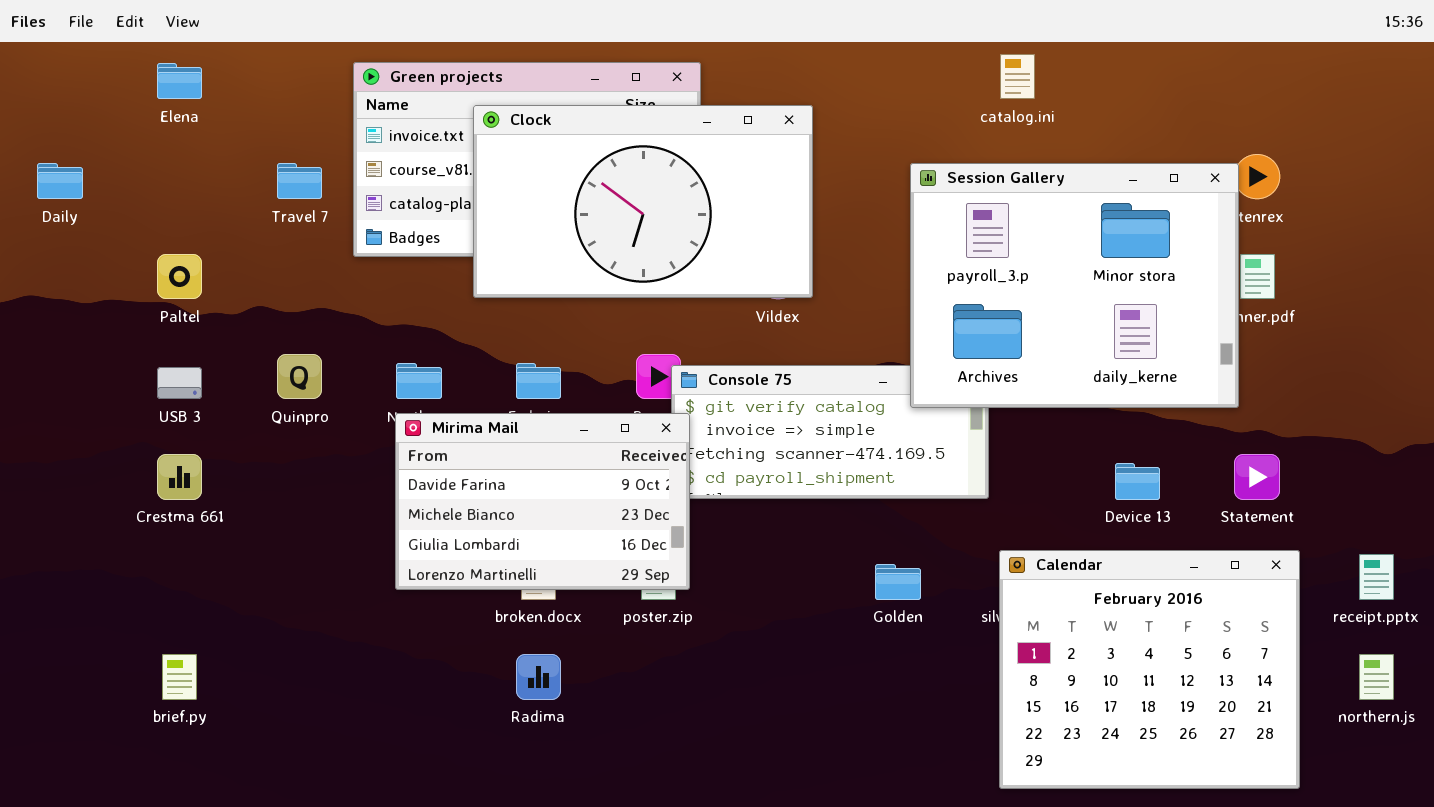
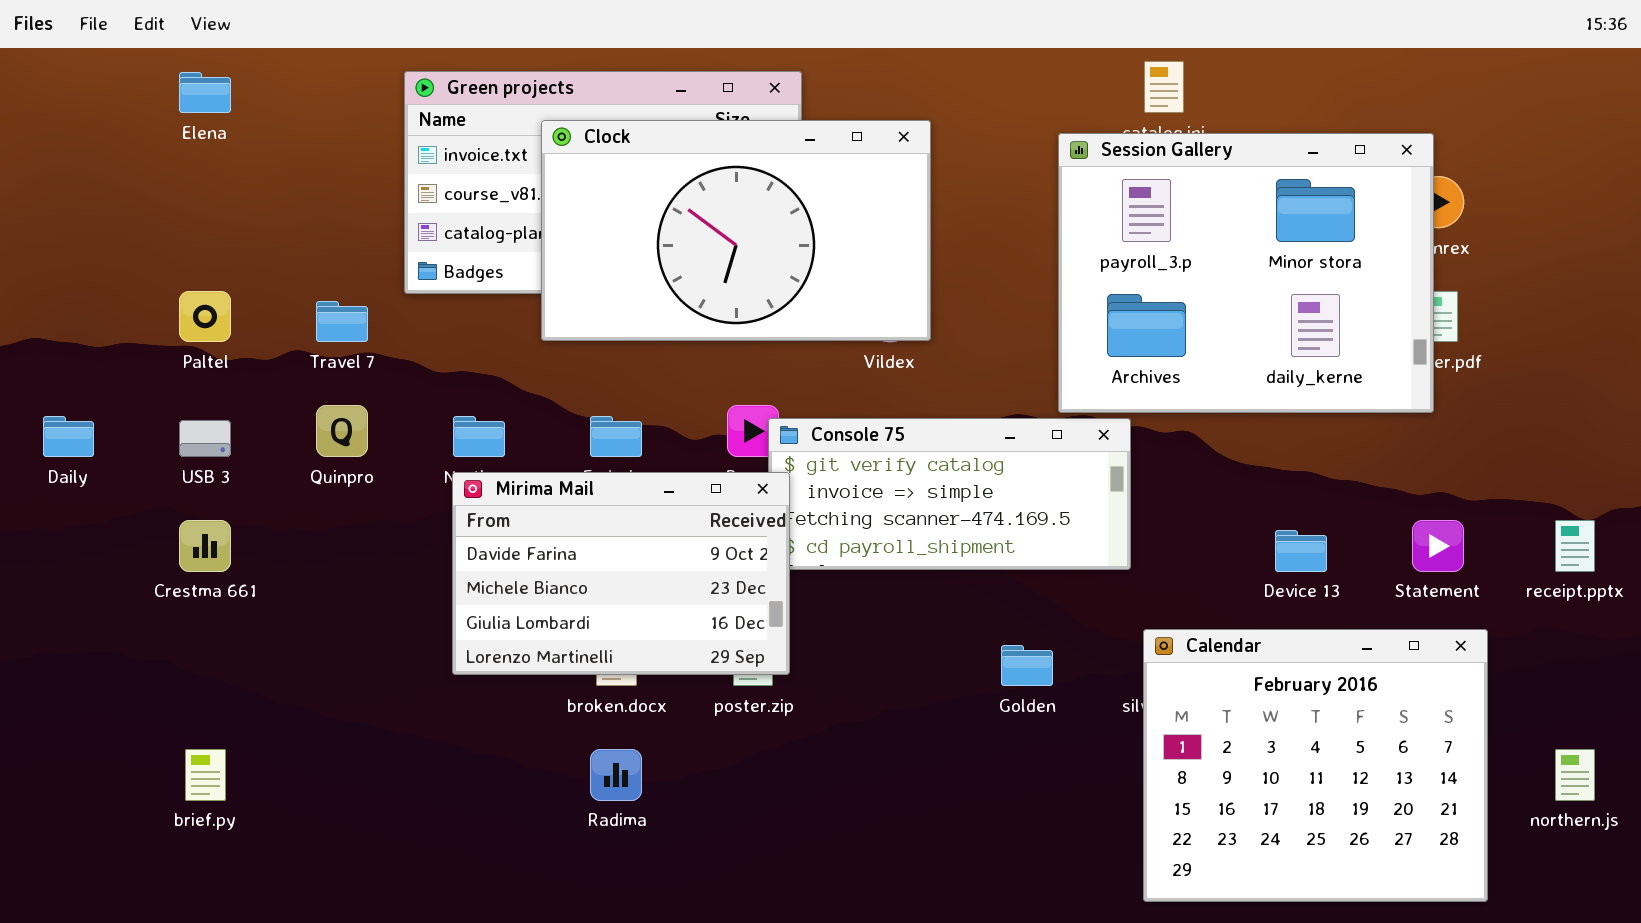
Daily: [37,163,83,199] -> [43,416,94,457], moved
Travel 7: [277,163,322,199] -> [316,301,368,342], moved
Session Gallery: [910,163,1239,408] -> [1058,133,1434,413], moved
receipt.pptx: [1359,554,1394,600] -> [1555,520,1595,572], moved

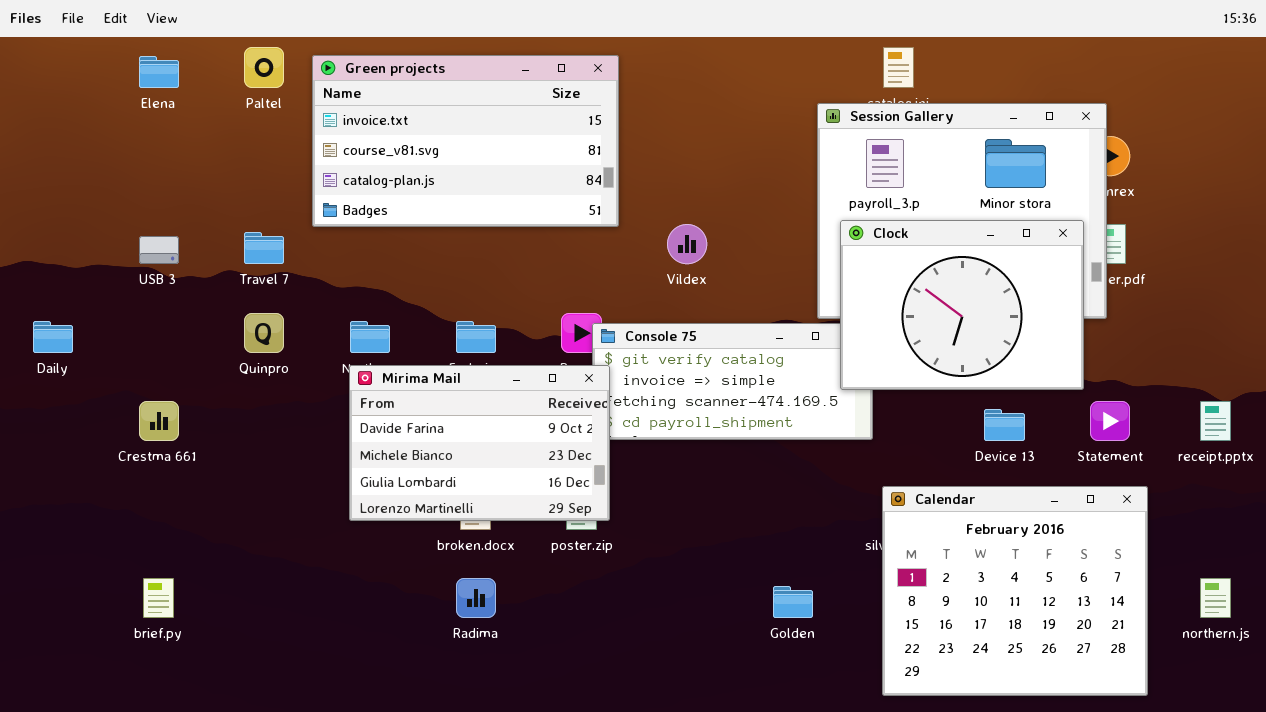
Clock: [541,120,931,341] -> [840,220,1084,390], moved, resized
Paltel: [179,291,231,342] -> [244,47,284,88], moved
USB 3: [179,420,231,457] -> [139,236,179,264], moved
Golden: [1001,645,1053,686] -> [773,586,813,618], moved

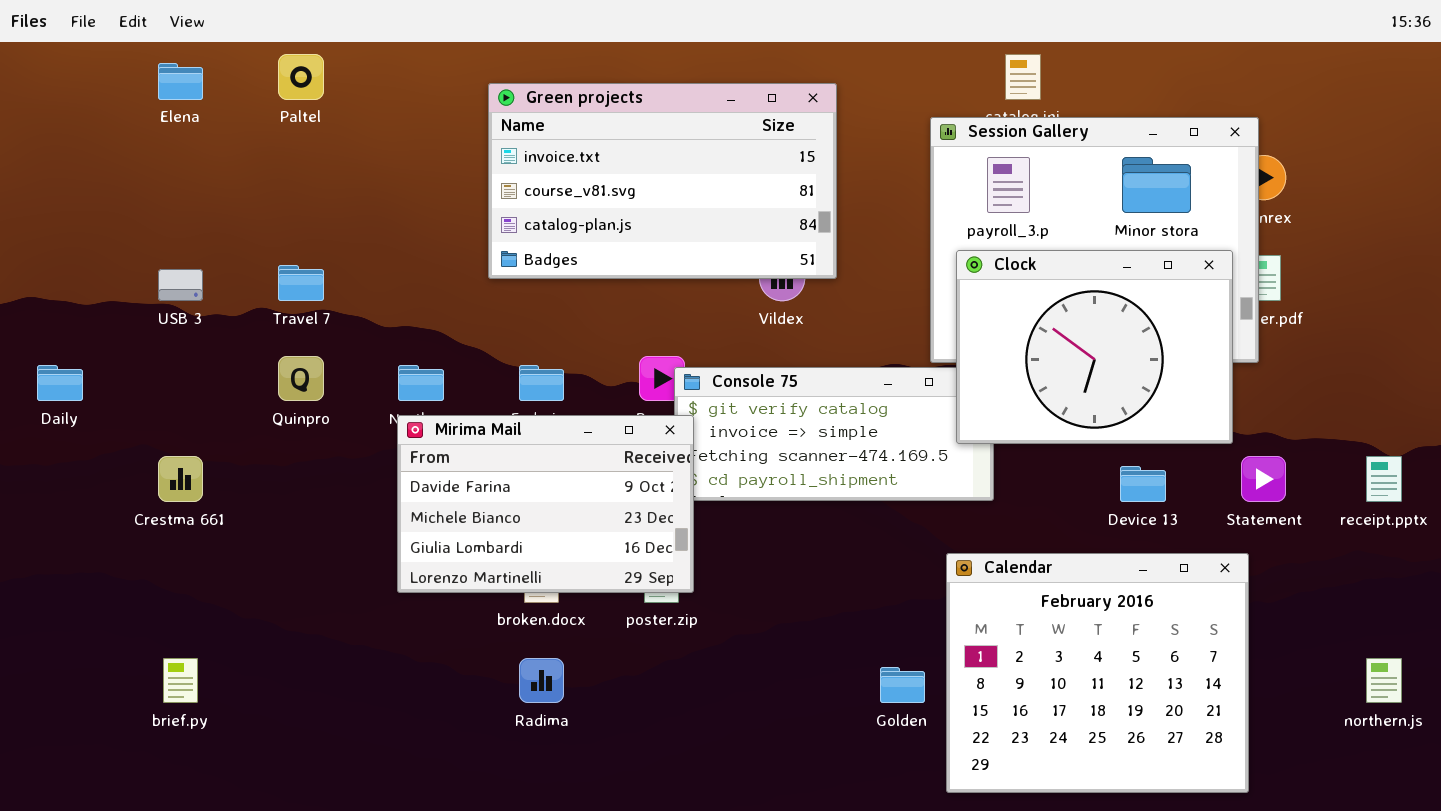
Green projects: [312,55,619,227] -> [488,83,837,279], moved
Calendar: [882,486,1148,696] -> [946,553,1249,793], moved

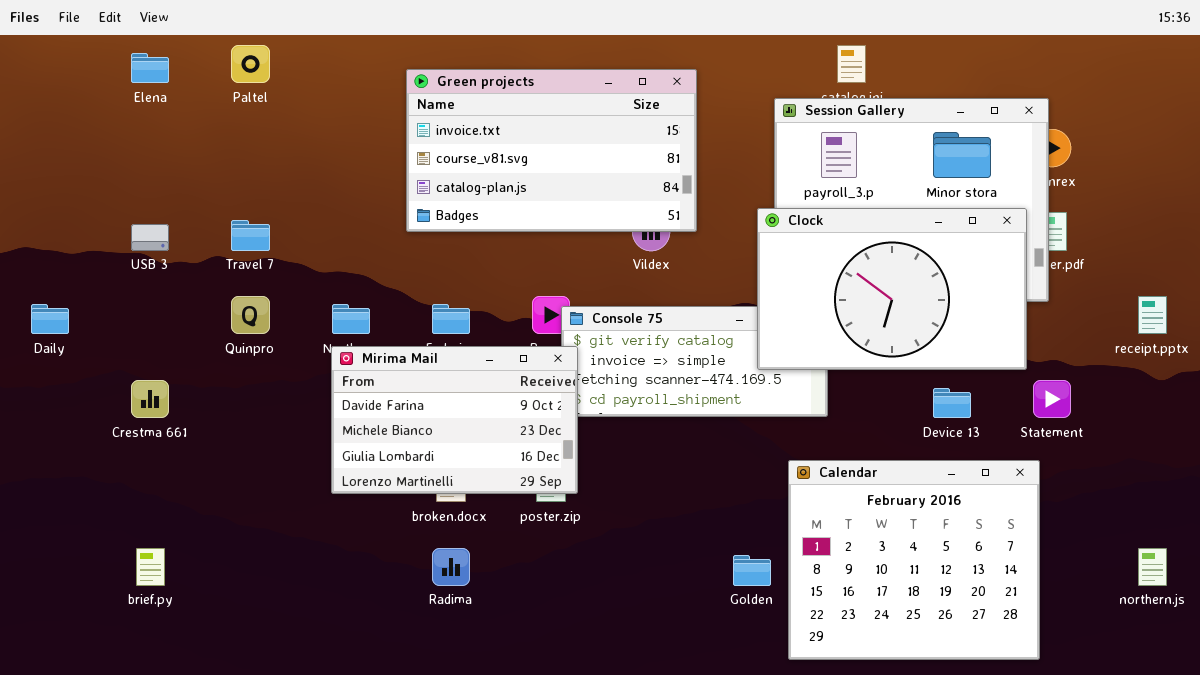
Clock: [956,250,1233,444] -> [757,208,1027,370], resized
receipt.pptx: [1366,456,1402,502] -> [1138,296,1167,334], moved

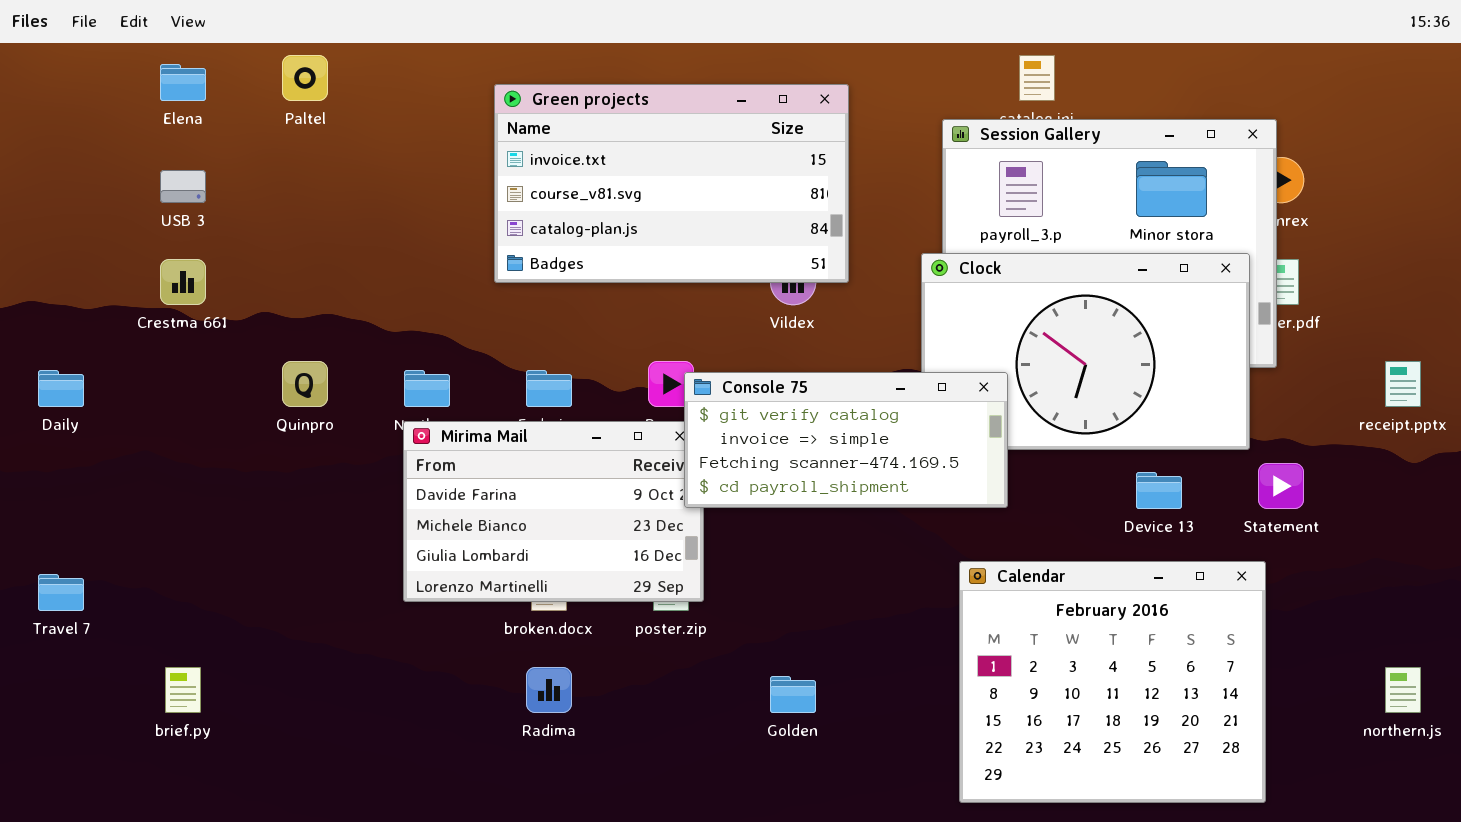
Travel 7: [231,220,270,251] -> [38,574,84,611], moved
USB 3: [131,224,169,251] -> [160,170,206,203], moved
Console 75: [561,306,828,417] -> [684,372,1008,508], raised
Crestma 661: [131,380,169,418] -> [160,259,206,305], moved
Golden: [733,555,771,586] -> [770,676,816,713], moved

